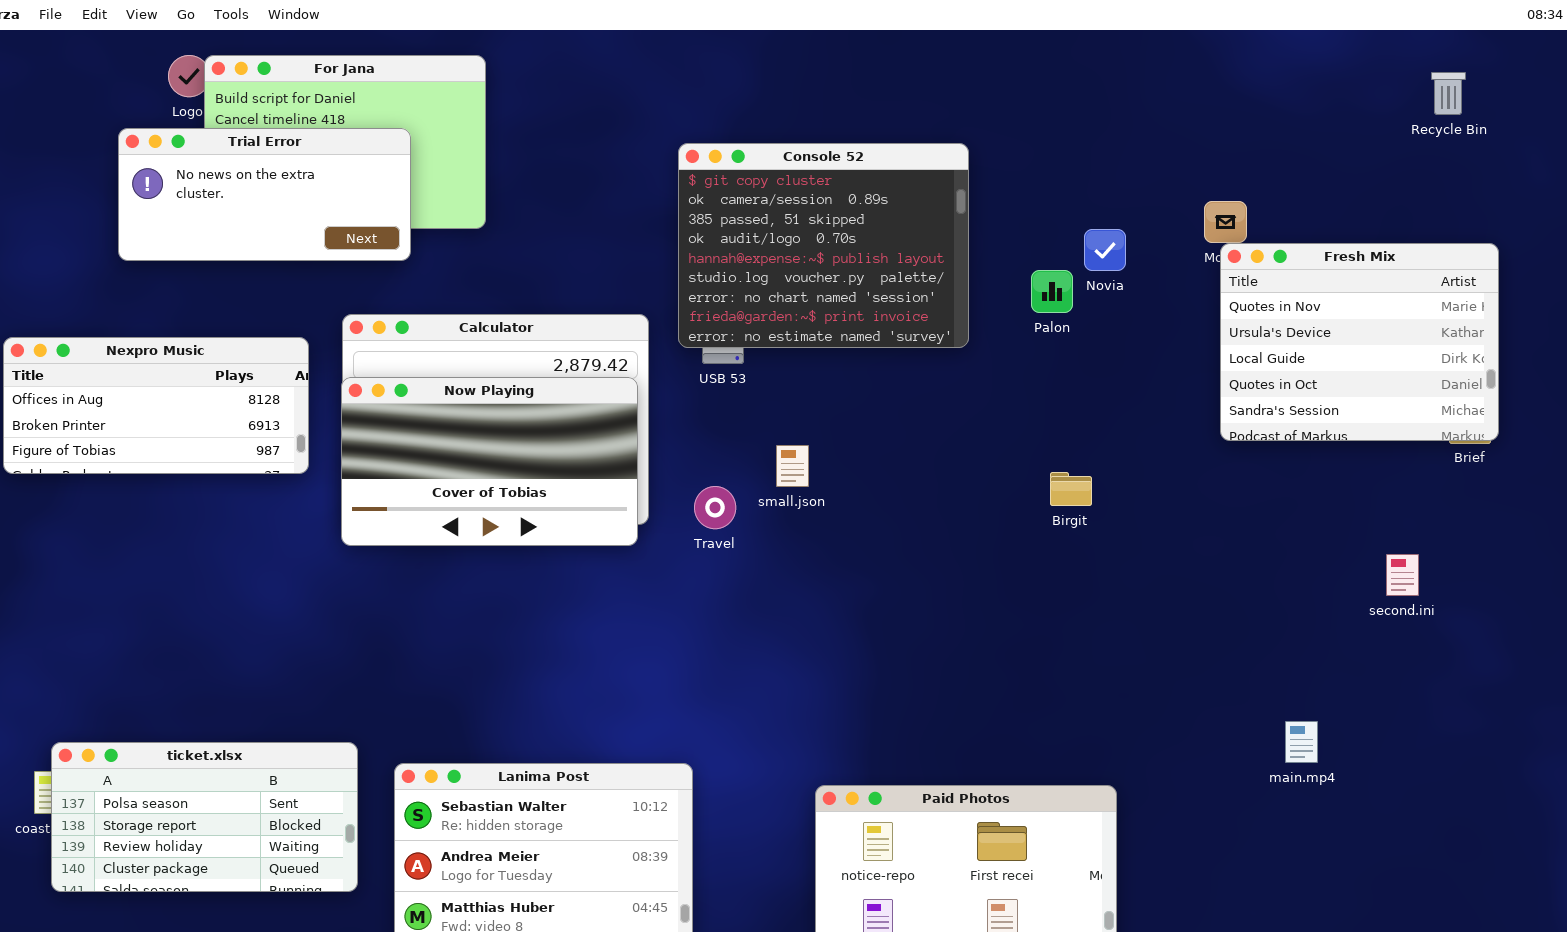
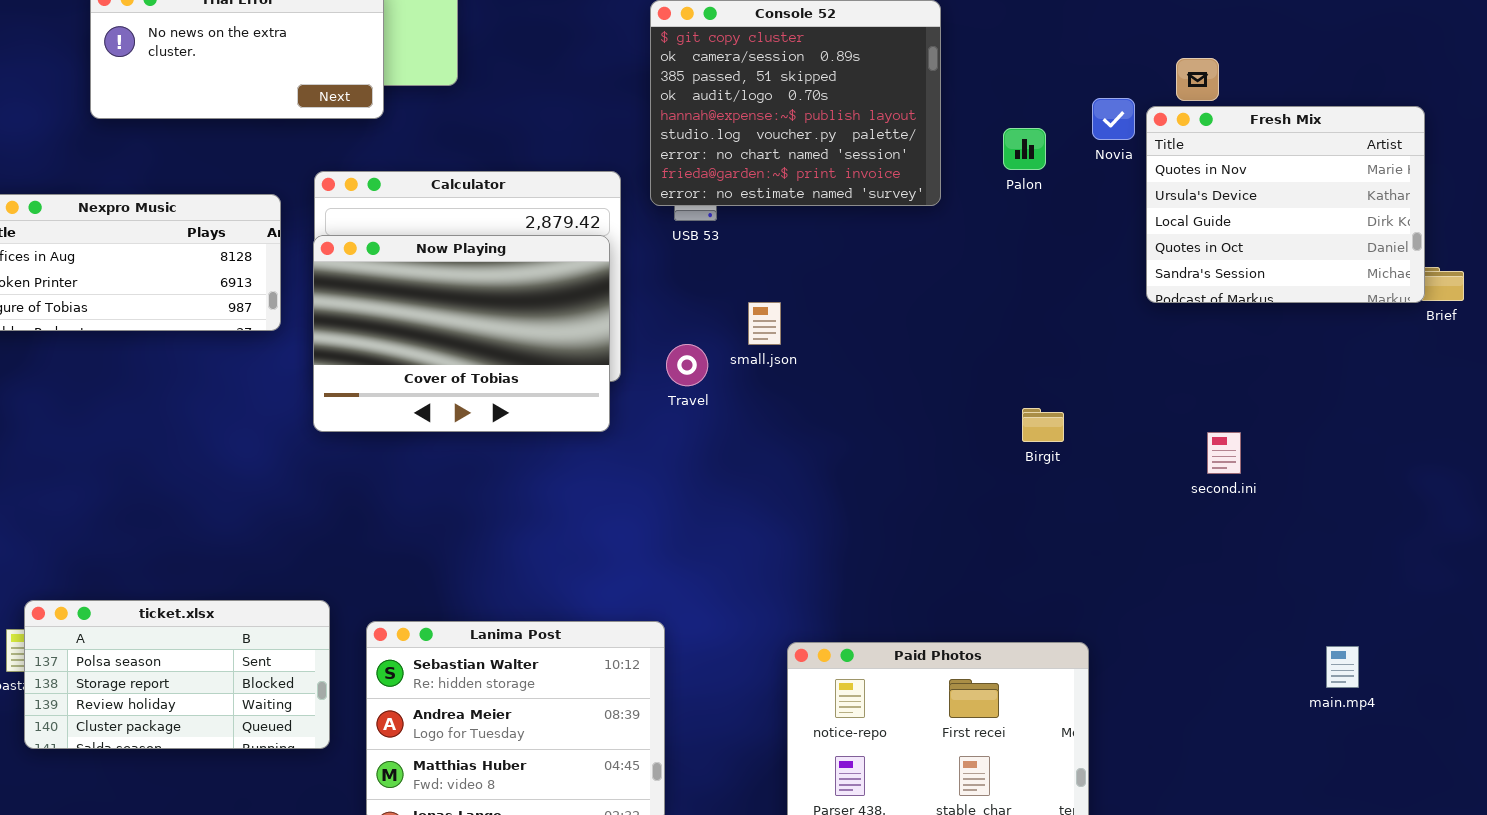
Novia: [1084,229,1126,271] -> [1092,98,1135,140], moved
Fresh Mix: [1220,243,1499,441] -> [1146,106,1425,303], moved
Now Playing: [341,377,638,546] -> [313,235,610,432], resized
Birgit: [1050,472,1092,506] -> [1022,408,1064,442], moved
second.ini: [1386,554,1419,596] -> [1207,432,1241,474], moved
main.mp4: [1285,721,1318,763] -> [1326,646,1359,688], moved

